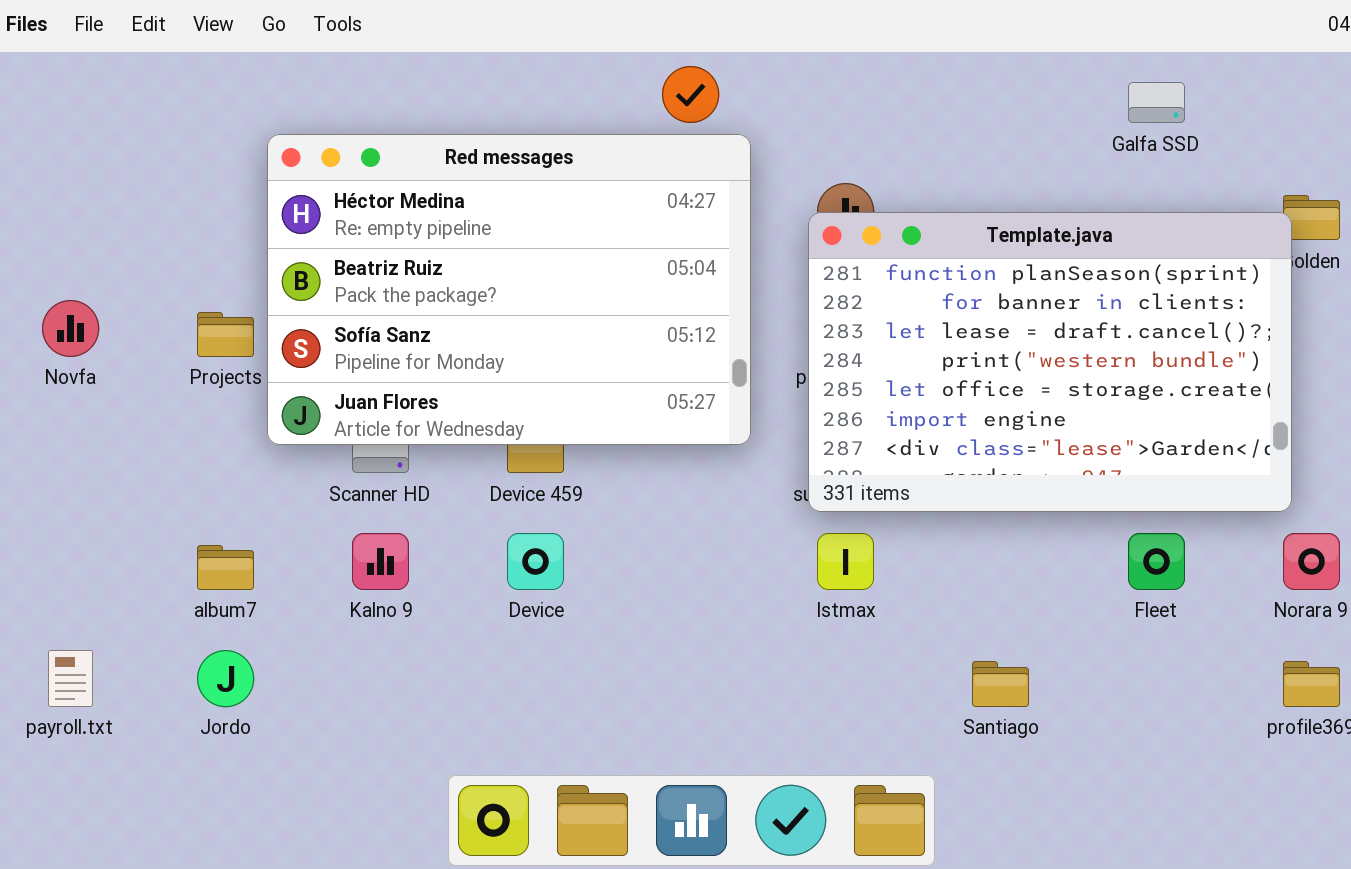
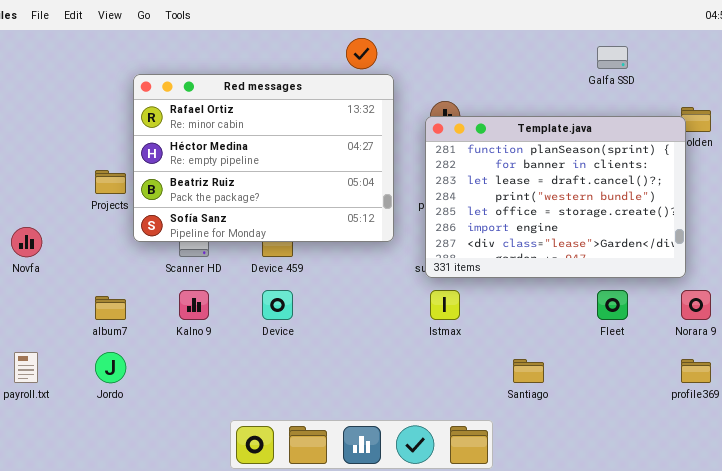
Red messages: [267,134,751,445] -> [133,74,394,242], scrolled up 1 row
Novfa: [42,300,99,357] -> [11,227,42,257], moved

